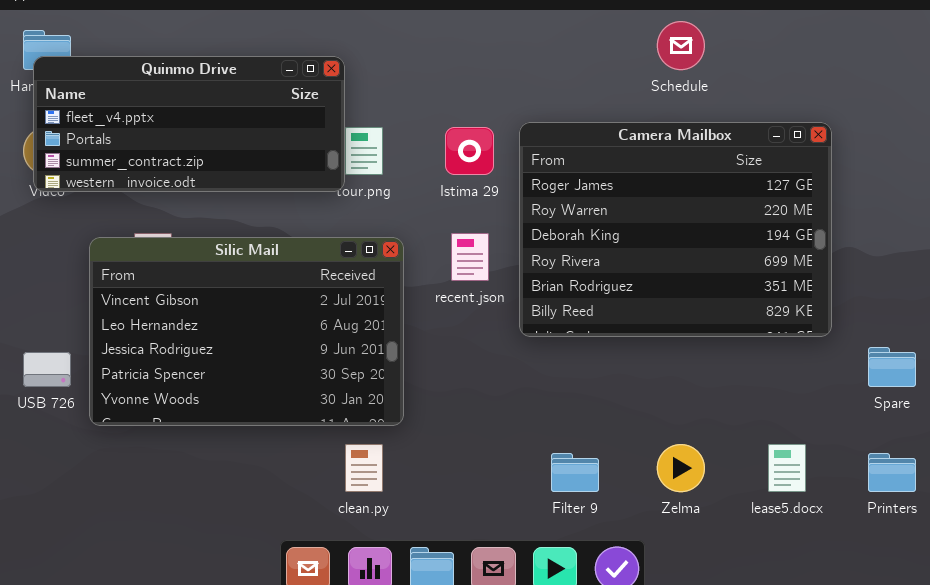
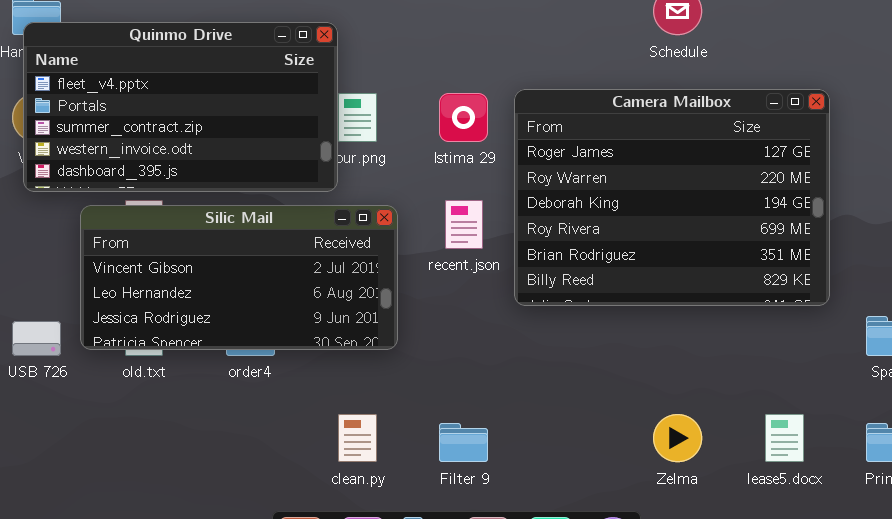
Quinmo Drive: [33,56,345,192] -> [23,22,338,192], resized
Silic Mail: [89,237,404,426] -> [80,205,398,350], resized
Filter 9: [551,453,599,492] -> [439,423,488,462], moved

